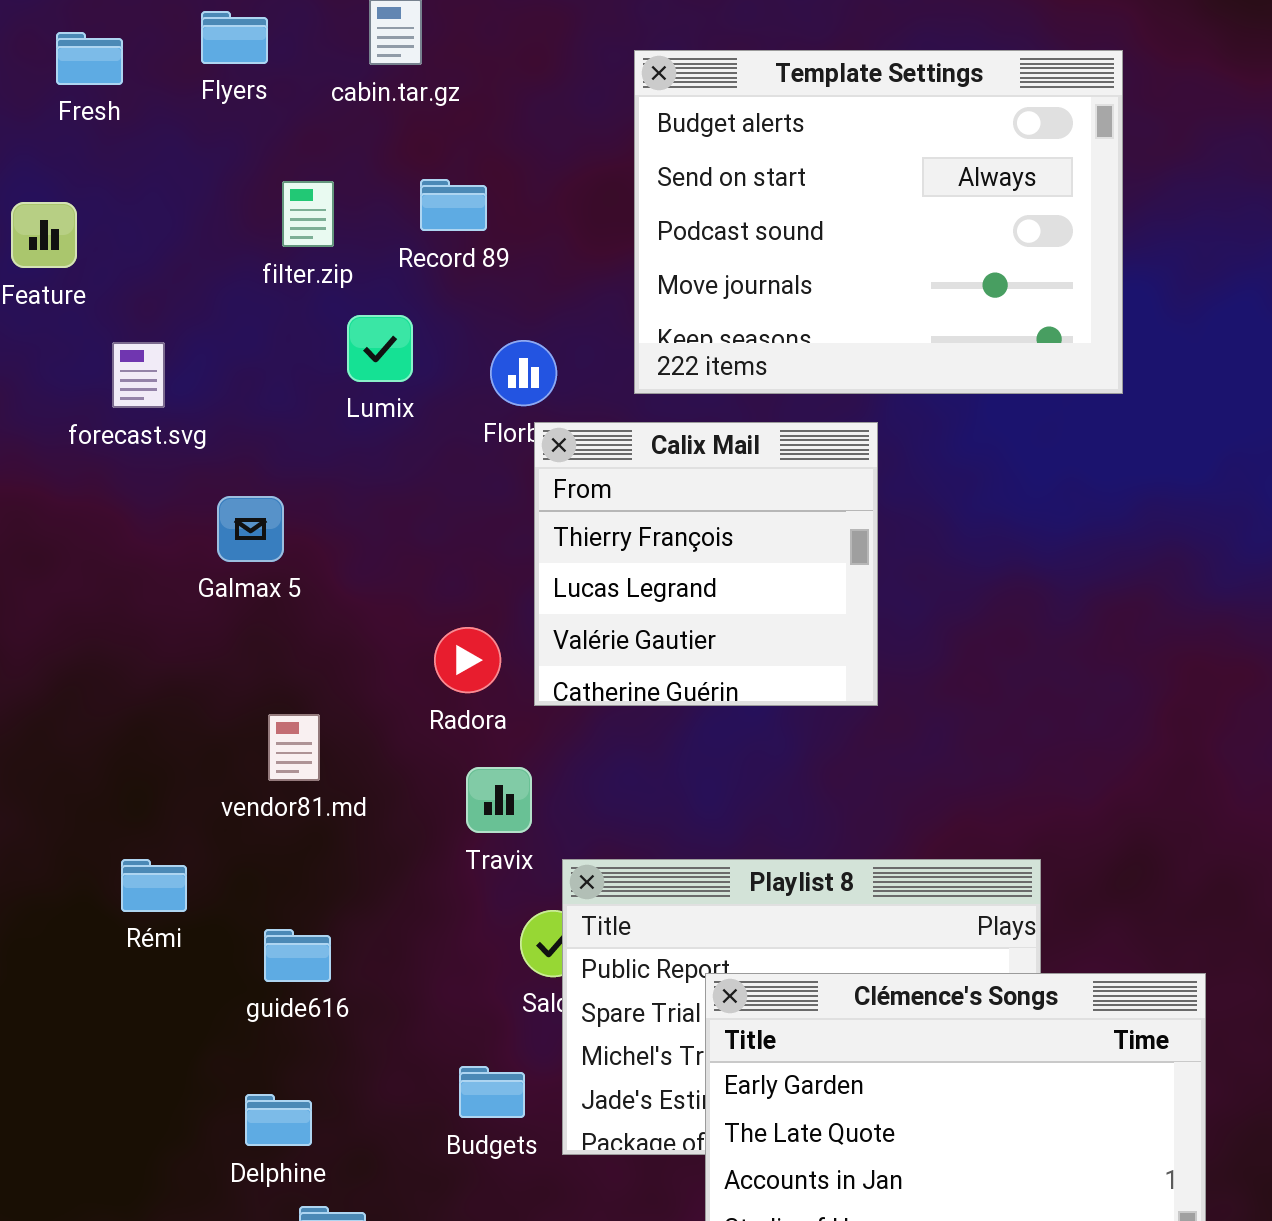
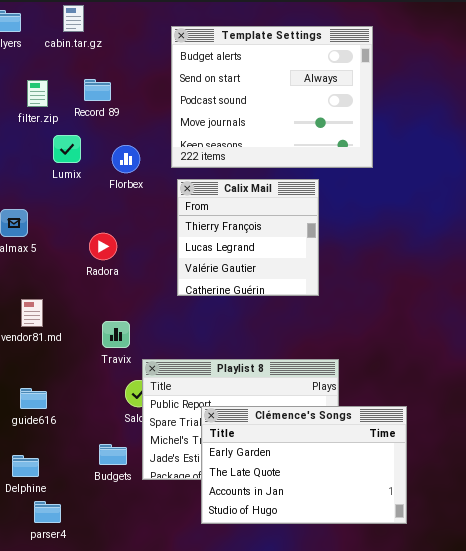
Calix Mail: [534,422,878,706] -> [177,179,319,296], moved
Radora: [434,627,501,693] -> [89,233,117,260], moved

